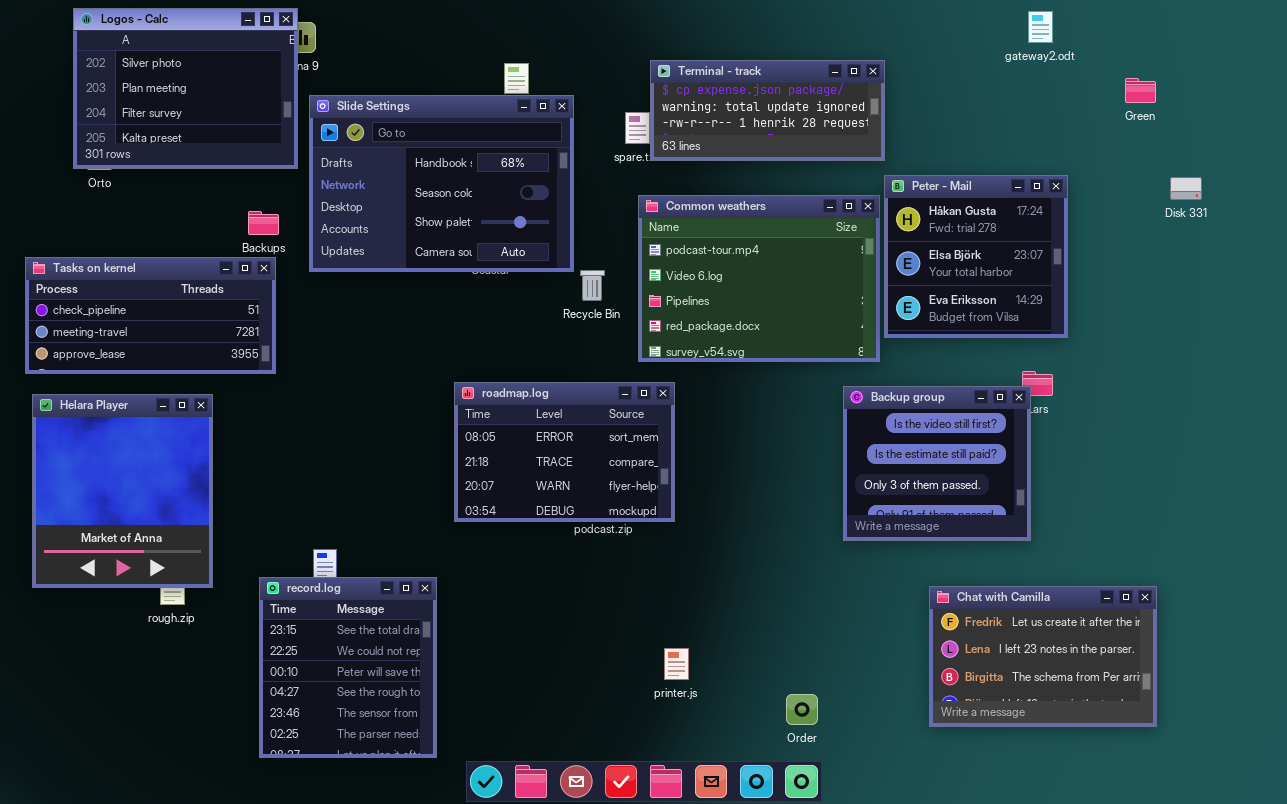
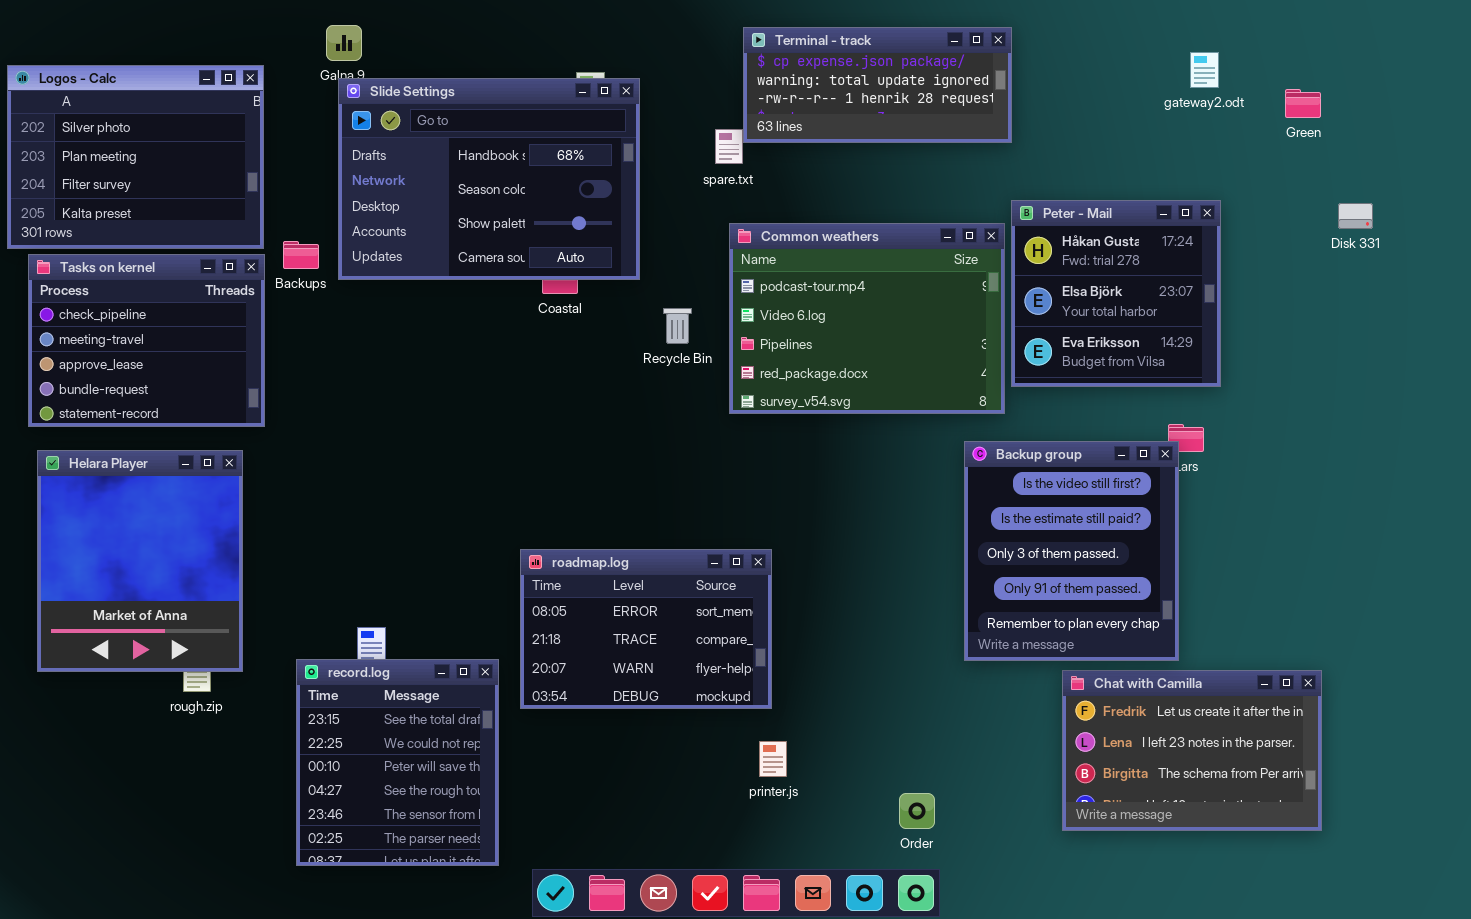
Logos - Calc: [73,8,298,169] -> [7,65,264,249], moved
gateway2.odt: [1028,11,1053,43] -> [1190,52,1219,88], moved
Terminal - track: [650,60,885,161] -> [743,27,1012,143], moved
Slide Settings: [309,95,574,272] -> [338,78,640,280], moved
Tasks on kernel: [25,257,276,374] -> [28,254,265,427], resized
roadmap.log: [454,382,675,522] -> [520,549,772,709], moved
Backup group: [843,386,1031,541] -> [964,441,1179,661], resized

